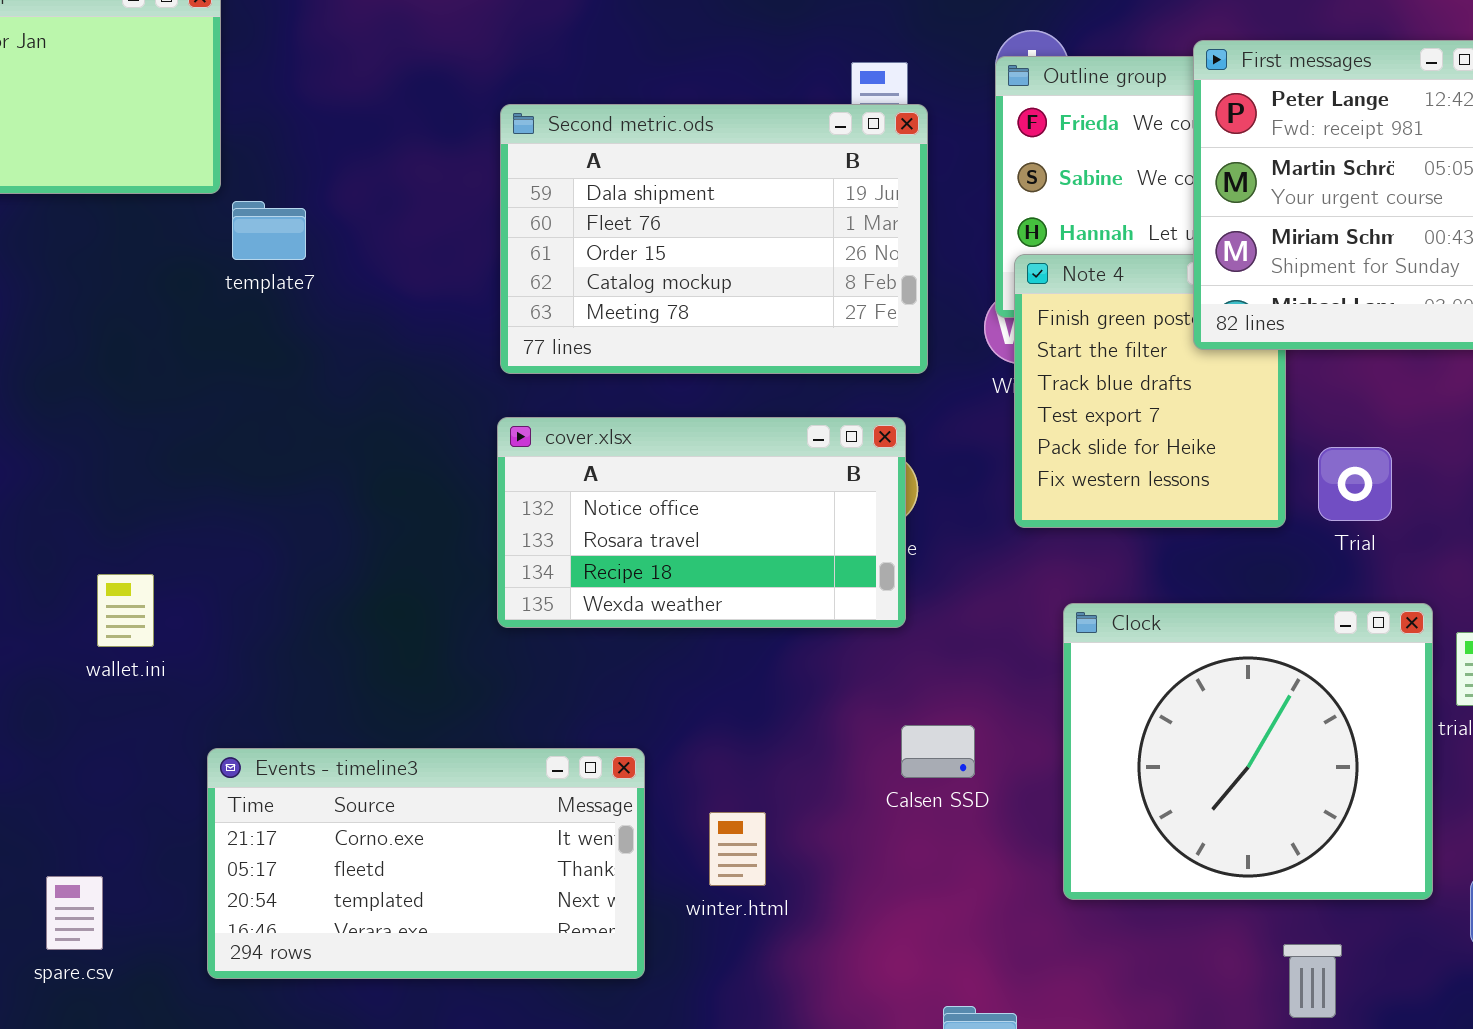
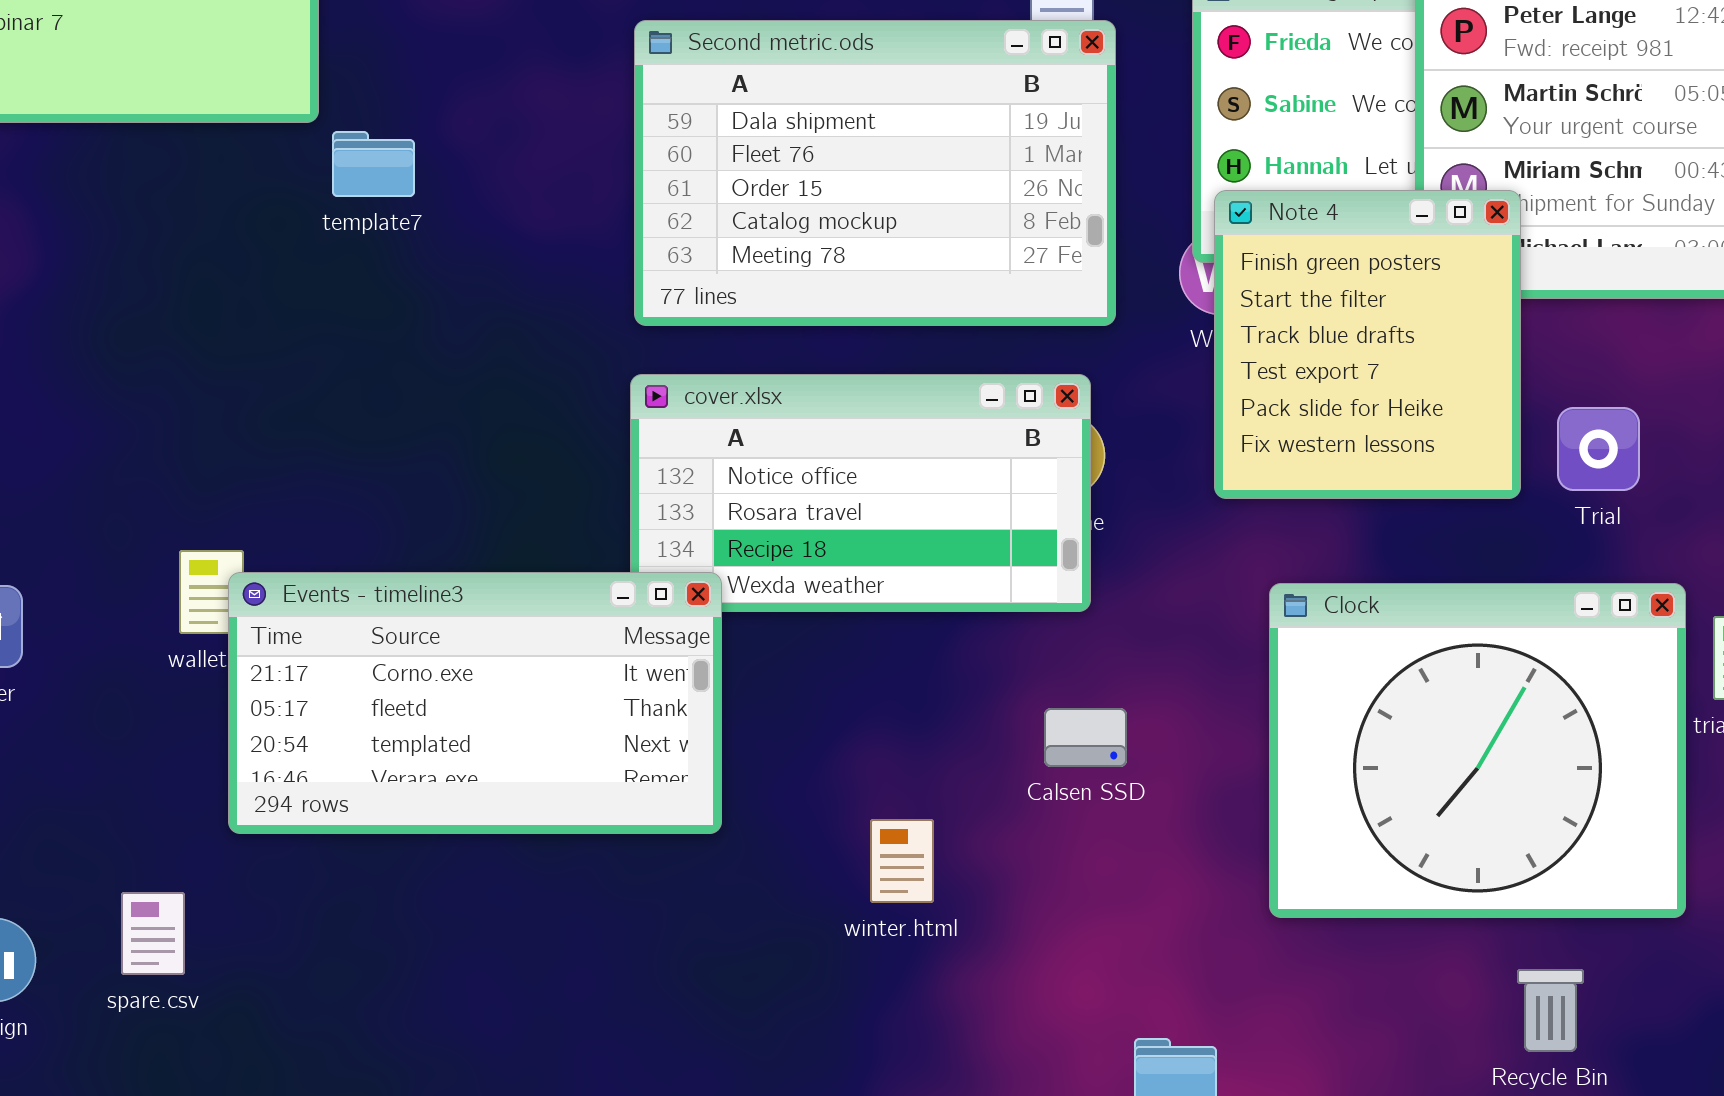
Note 4: [1014,254,1286,528] -> [1214,190,1521,499], raised
Calsen SSD: [901,725,975,778] -> [1044,708,1127,767], moved
Events - timeline3: [207,748,645,979] -> [228,572,722,834], moved

